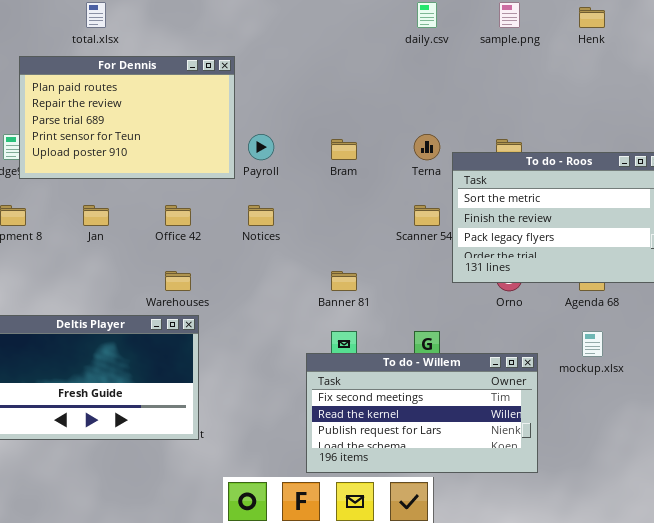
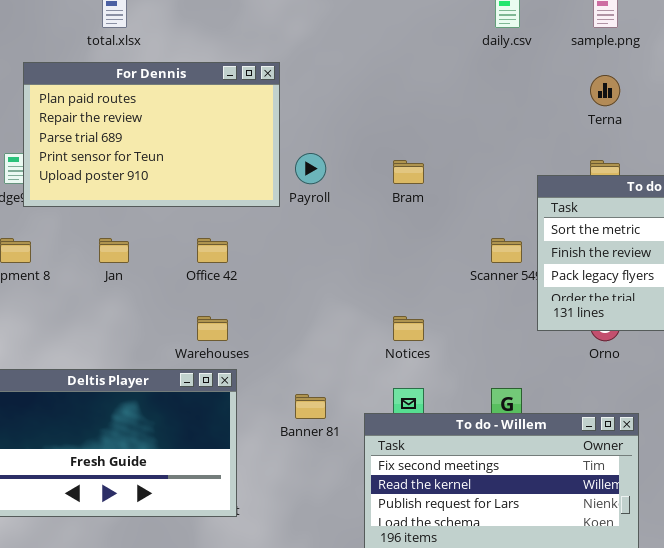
Terna: [414,134,440,160] -> [590,75,620,106], moved
Notices: [248,205,274,226] -> [393,316,424,341], moved
Banner 81: [331,271,357,291] -> [295,394,326,419], moved

